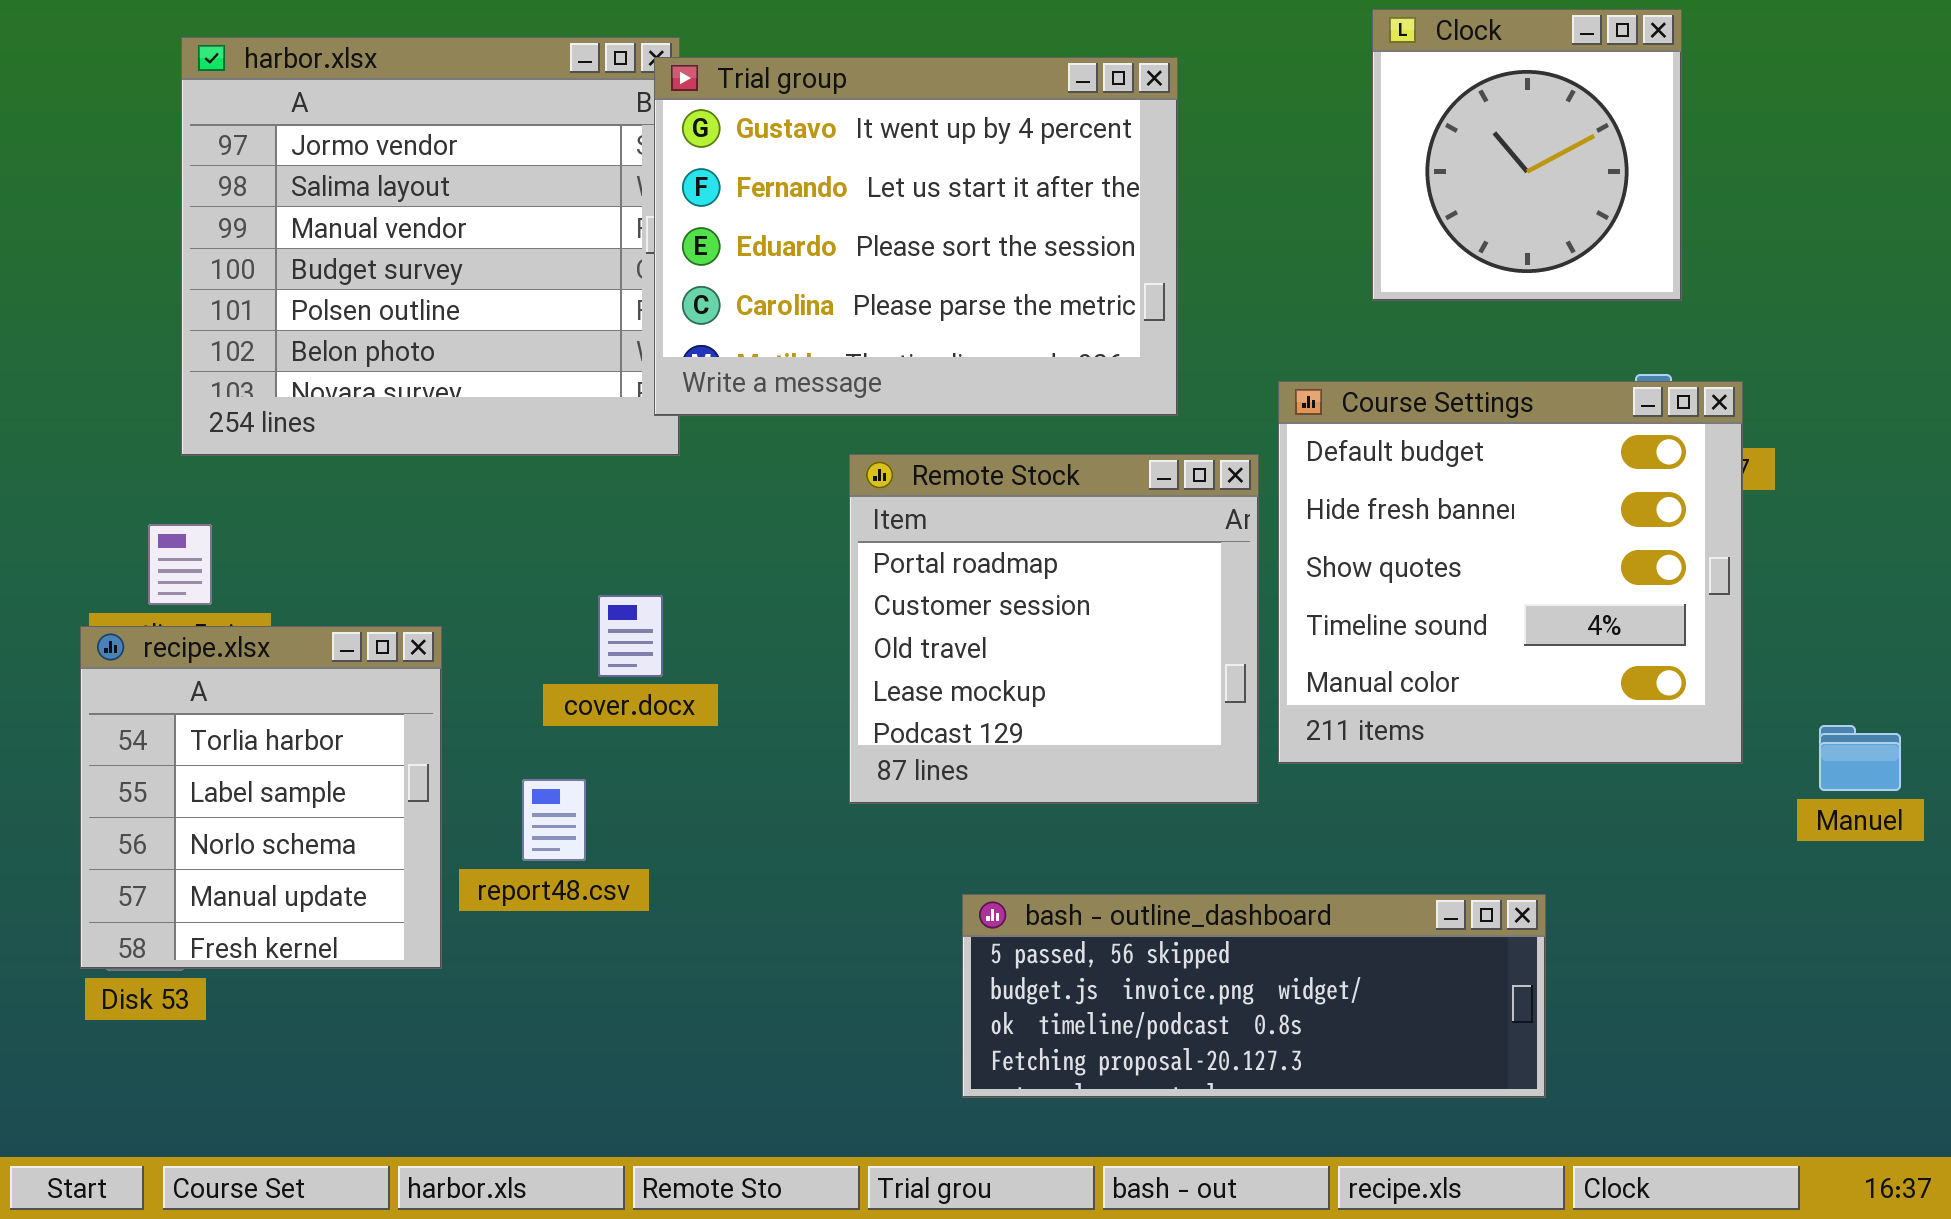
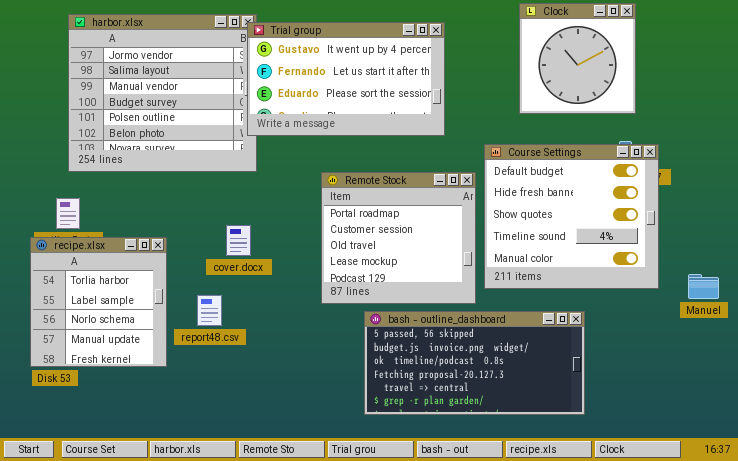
Trial group: [654,57,1178,416] -> [247,22,445,136], resized
bash - outline_dashboard: [962,894,1546,1098] -> [364,311,585,415], resized

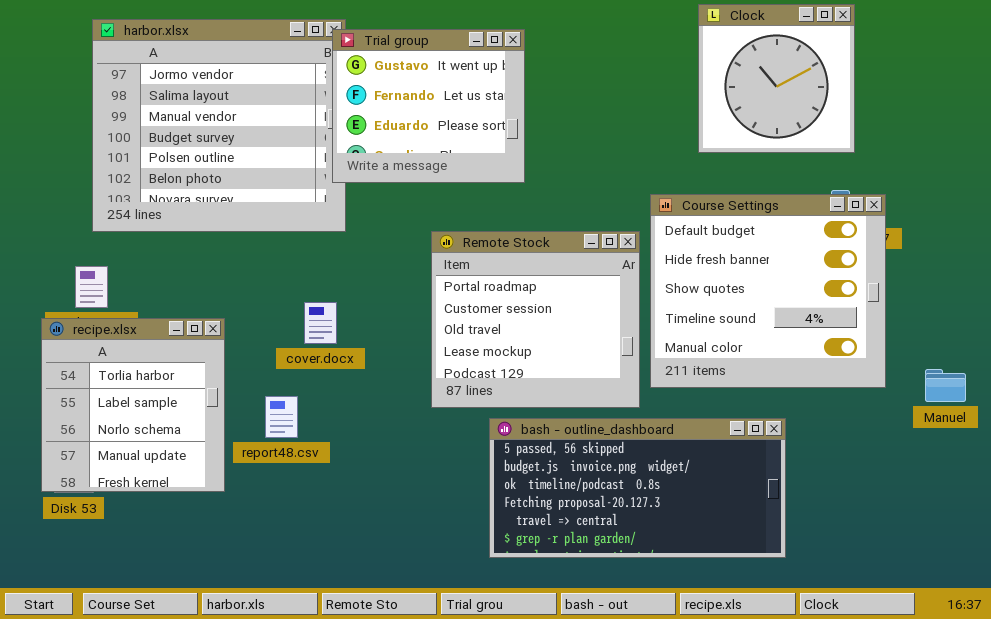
Trial group: [247,22,445,136] -> [332,29,525,183], resized

